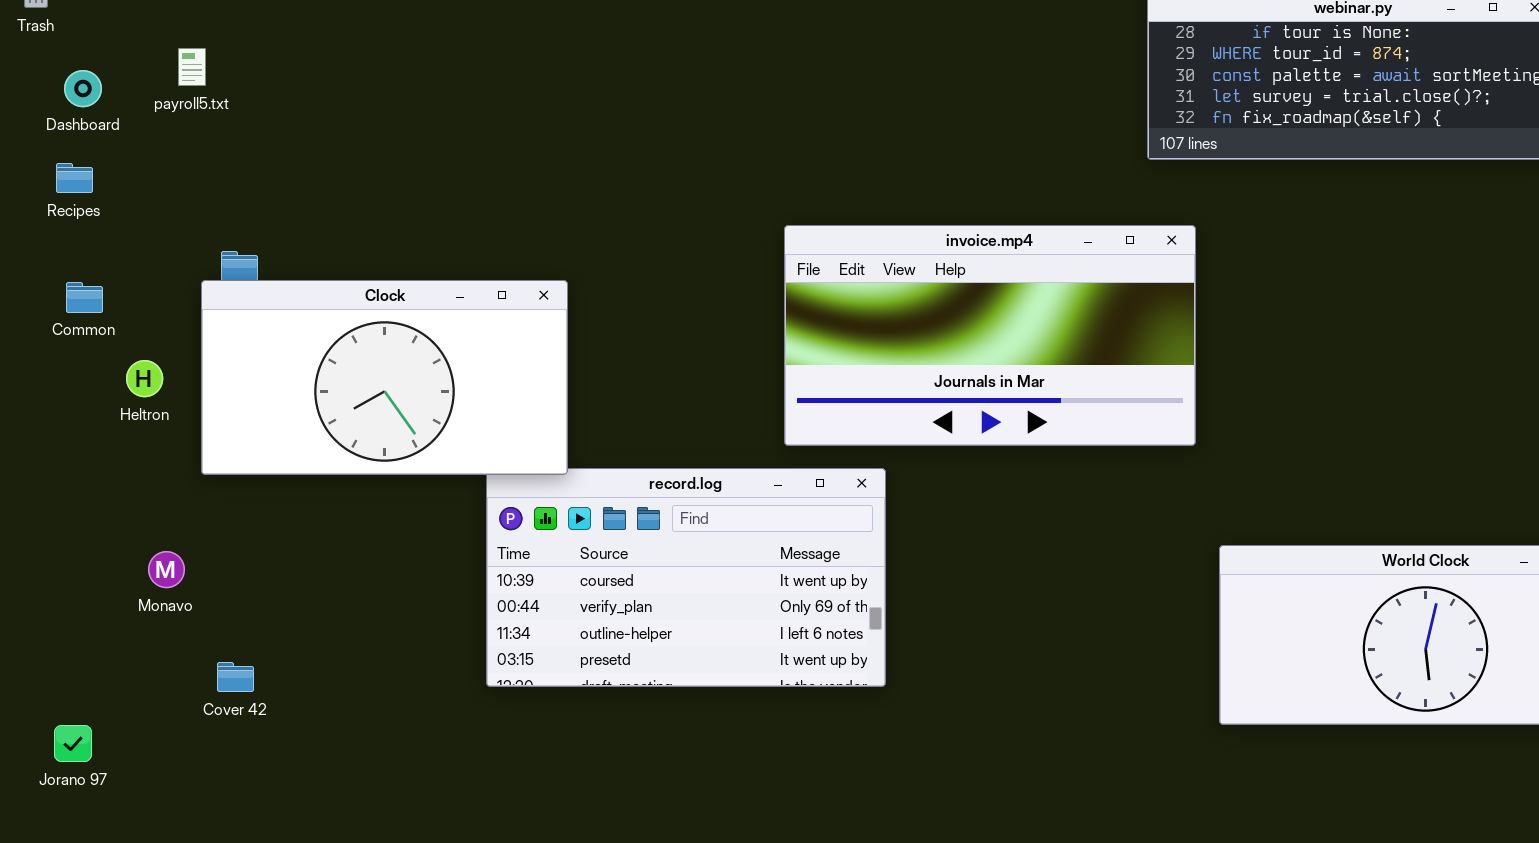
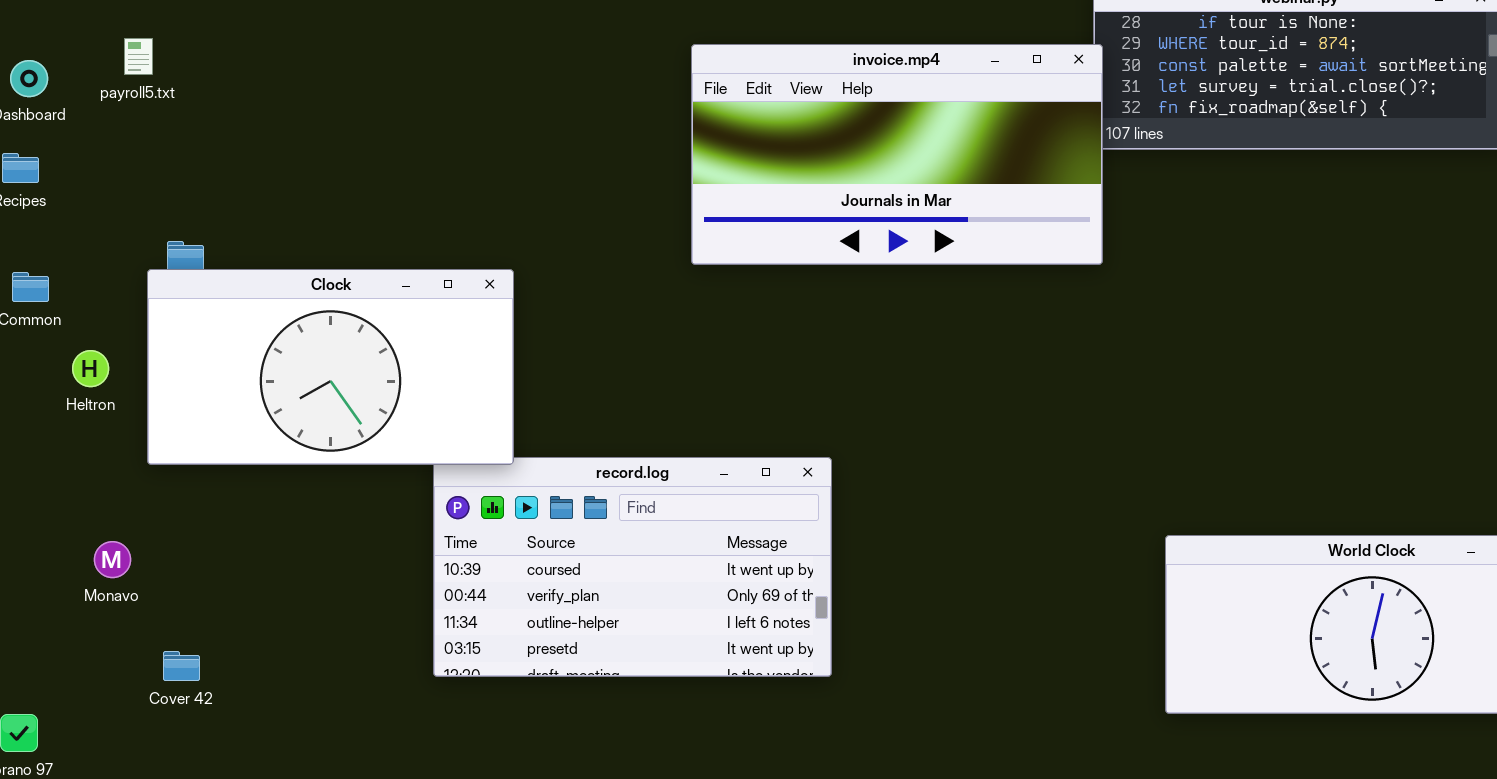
invoice.mp4: [784,225,1196,446] -> [691,44,1103,265], moved

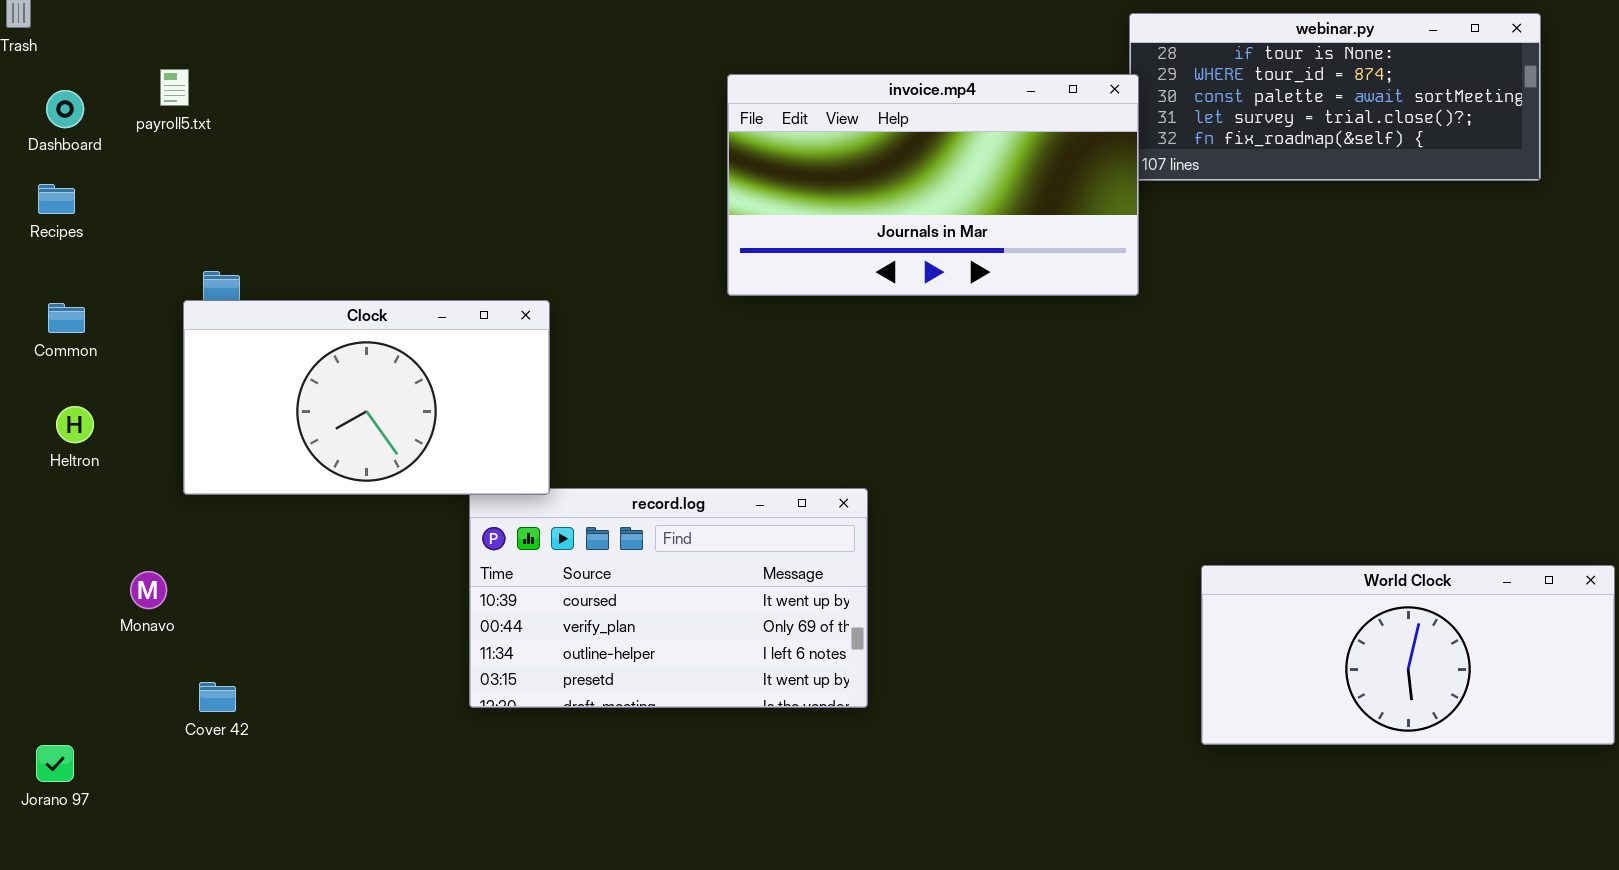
Heltron: [72,350,109,387] -> [56,406,94,443], moved

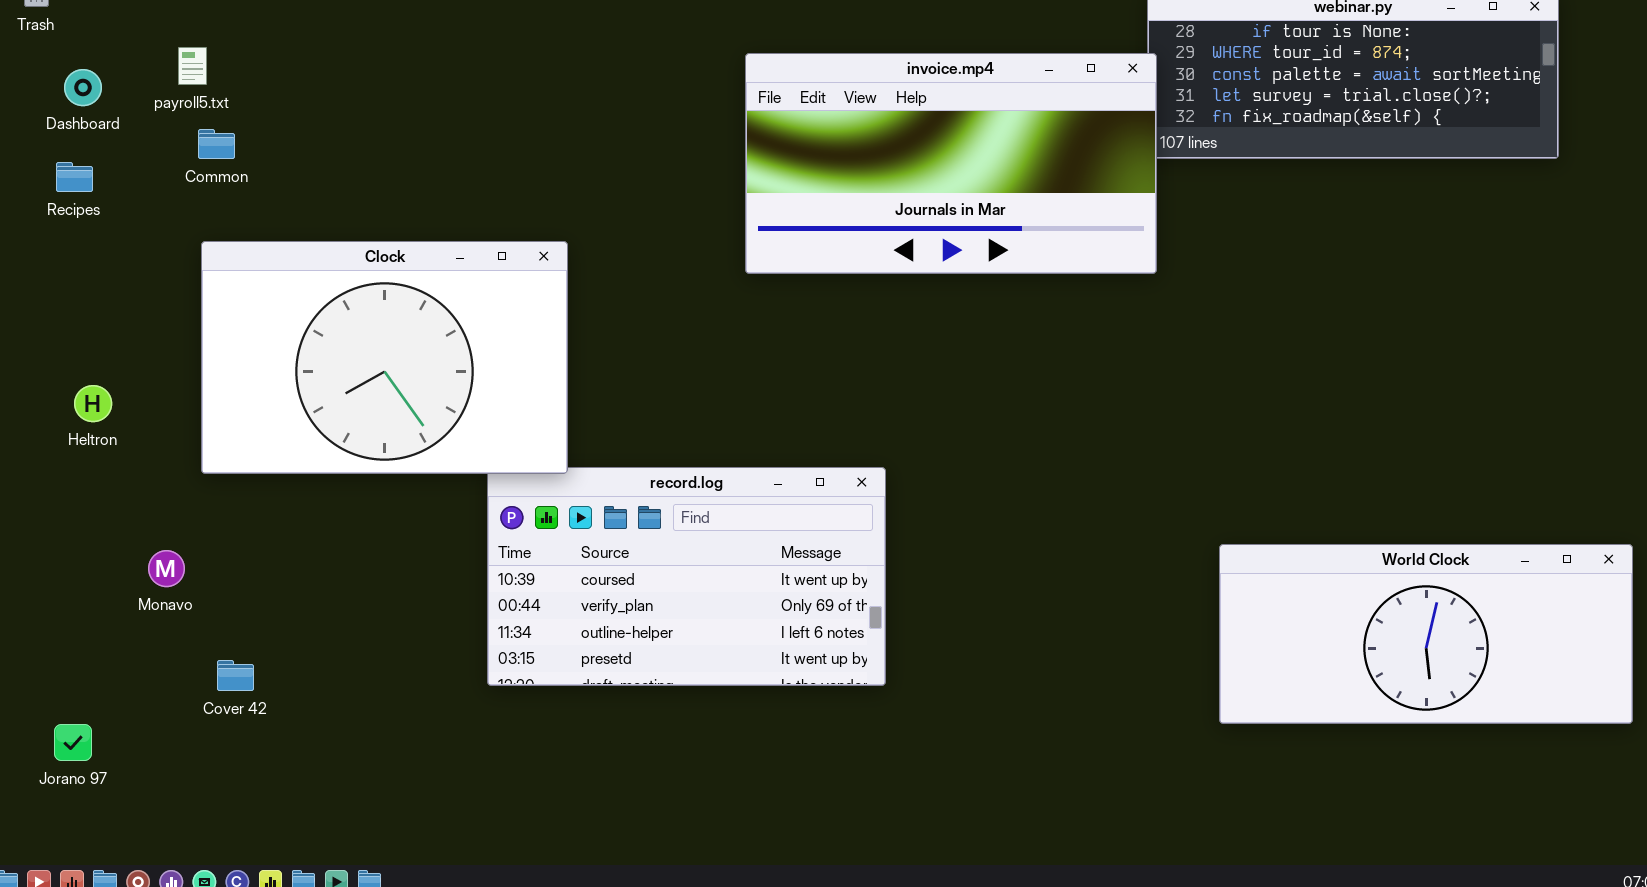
Clock: [183,300,550,495] -> [201,241,568,474], resized
Common: [48,303,85,333] -> [198,129,235,159], moved

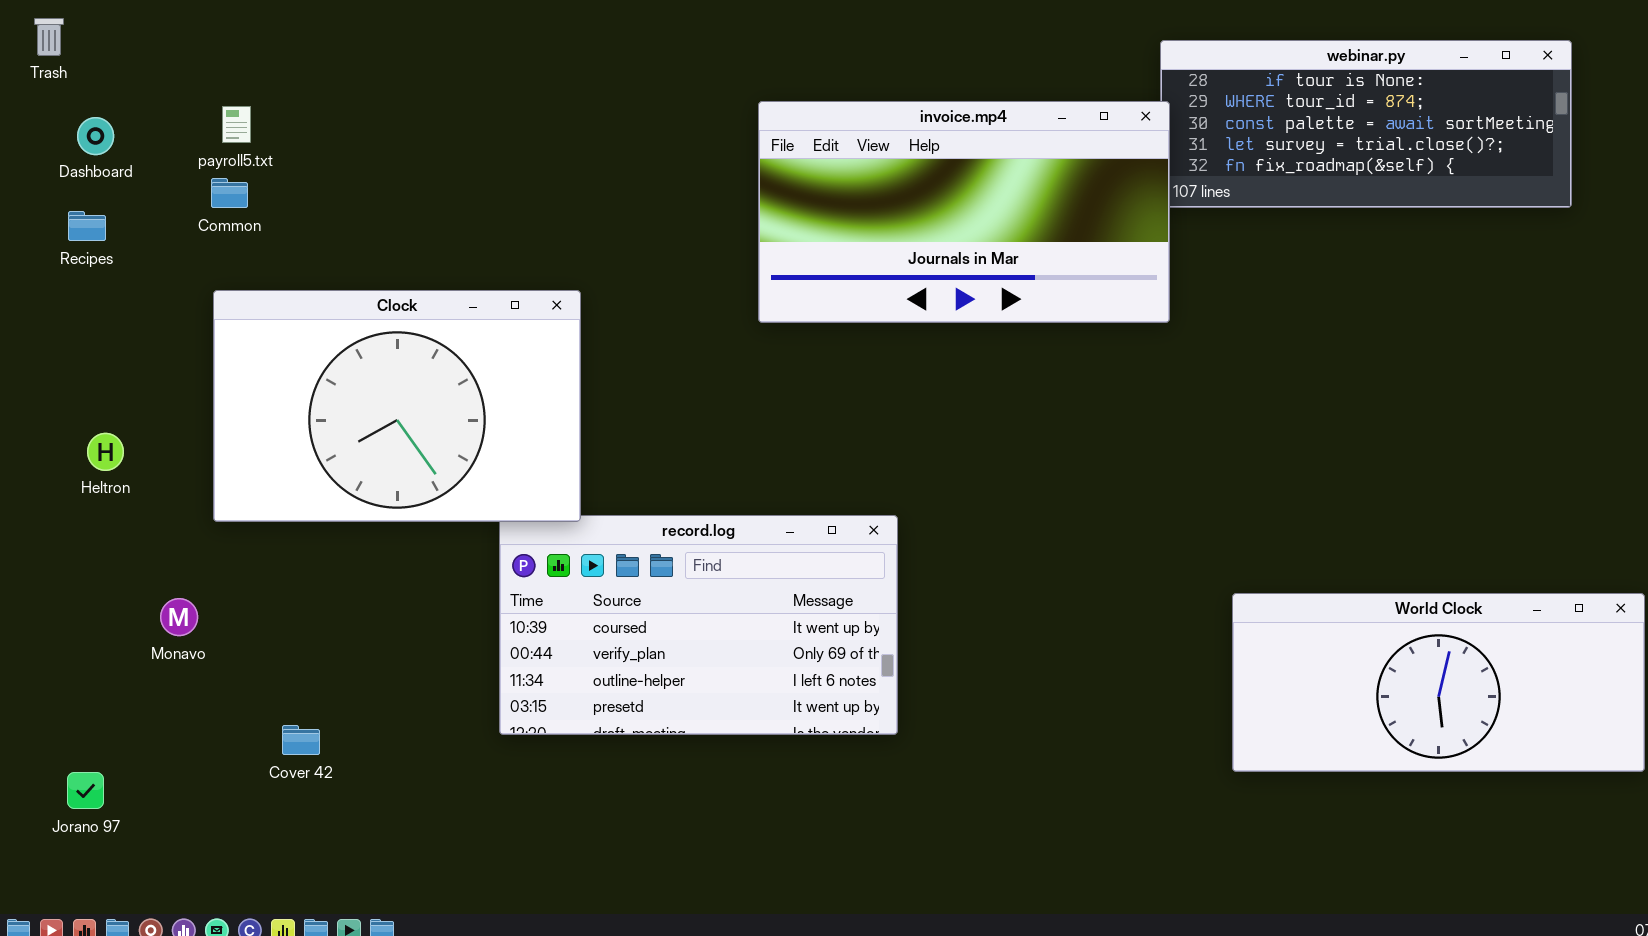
payroll5.txt: [178,47,207,85] -> [222,106,251,143], moved
Cover 42: [217,660,254,691] -> [282,725,320,755], moved

